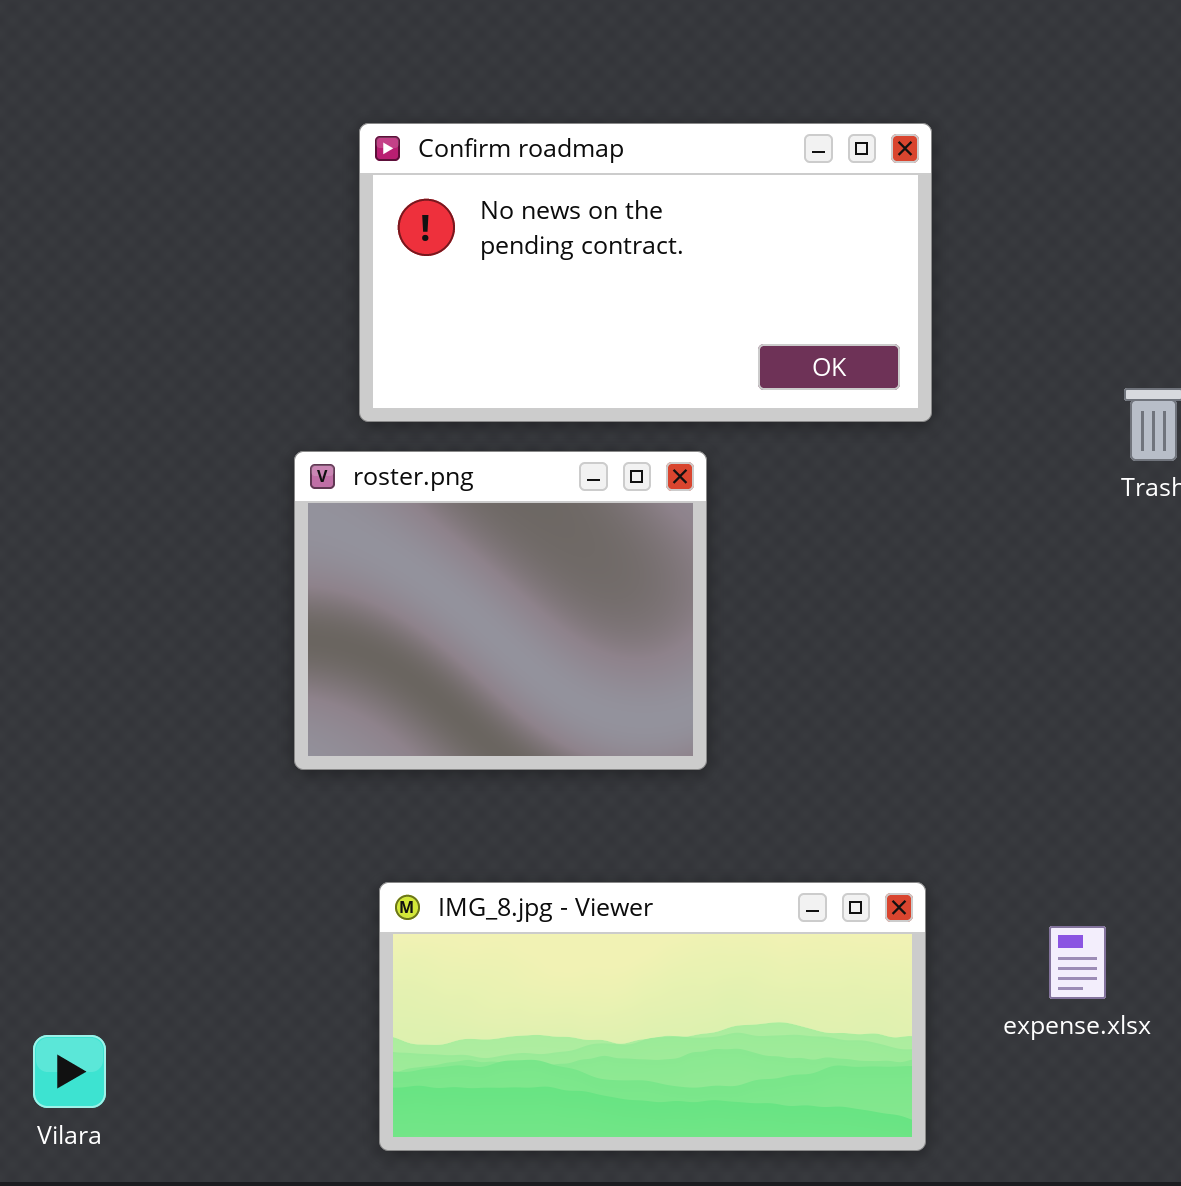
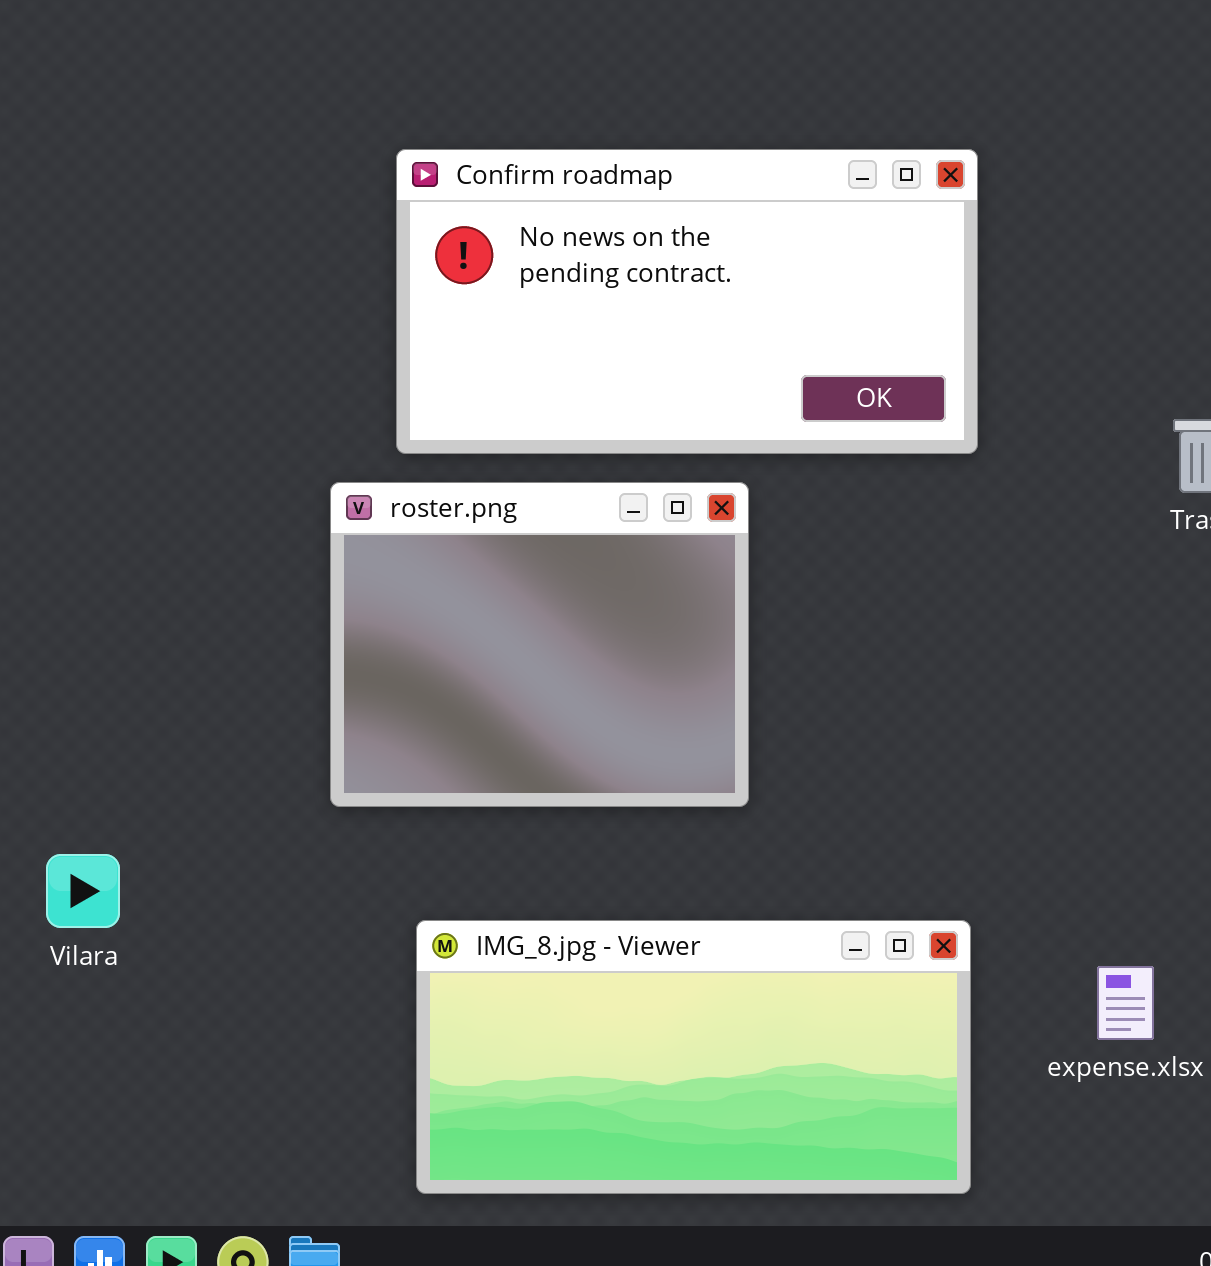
Vilara: [33,1035,106,1108] -> [46,854,120,928], moved

